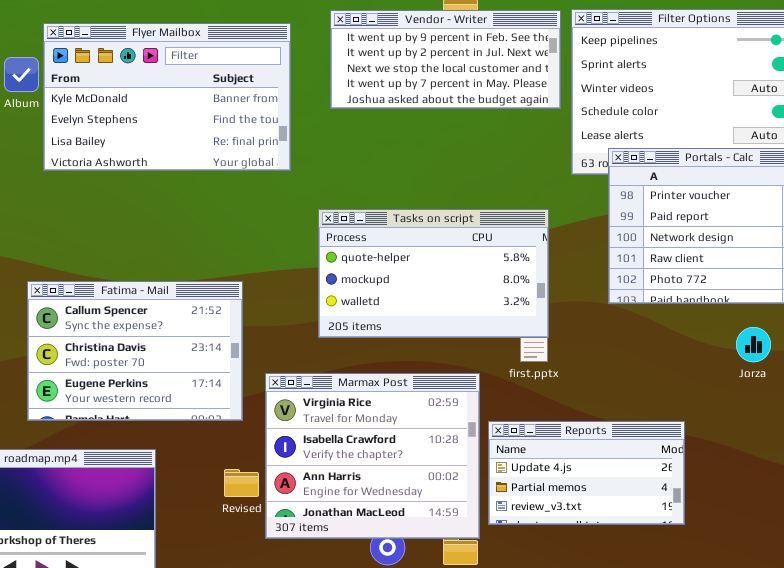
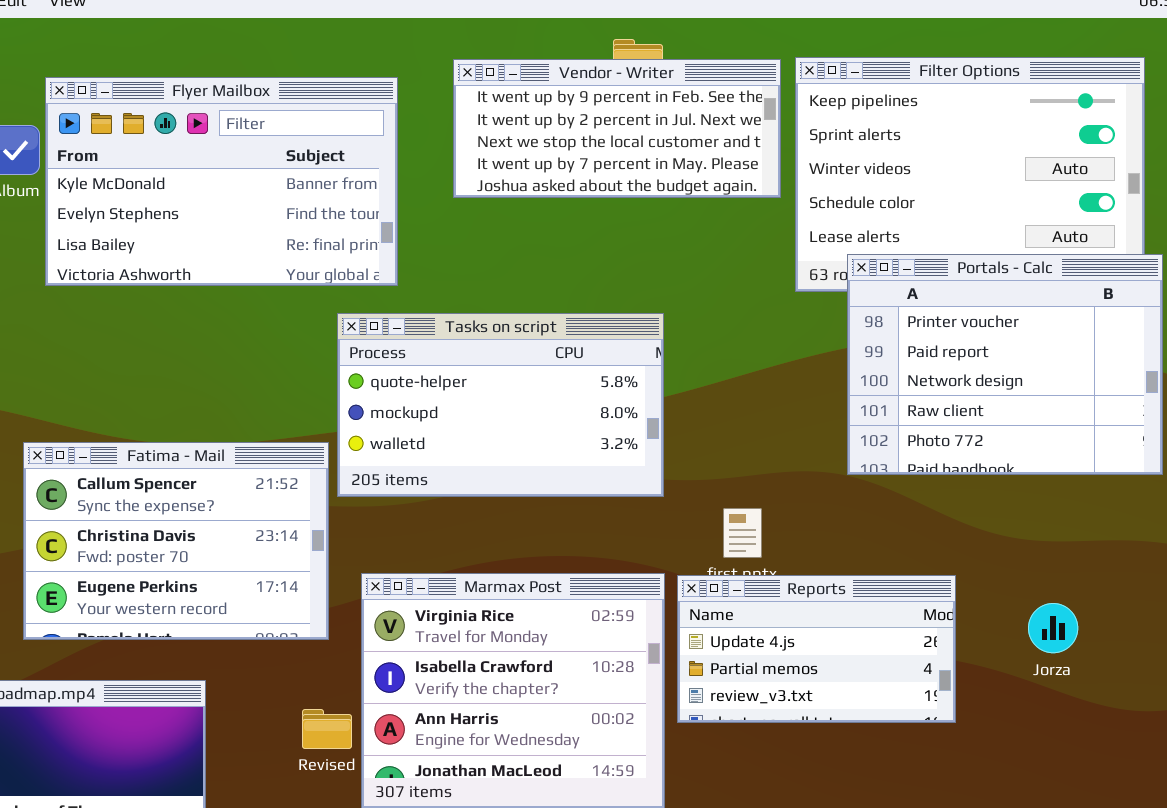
Tasks on script: [318,209,549,338] -> [337,313,664,497], moved
Jorza: [736,327,771,362] -> [1028,603,1078,653], moved
Reports: [488,421,685,525] -> [677,575,956,723], moved

